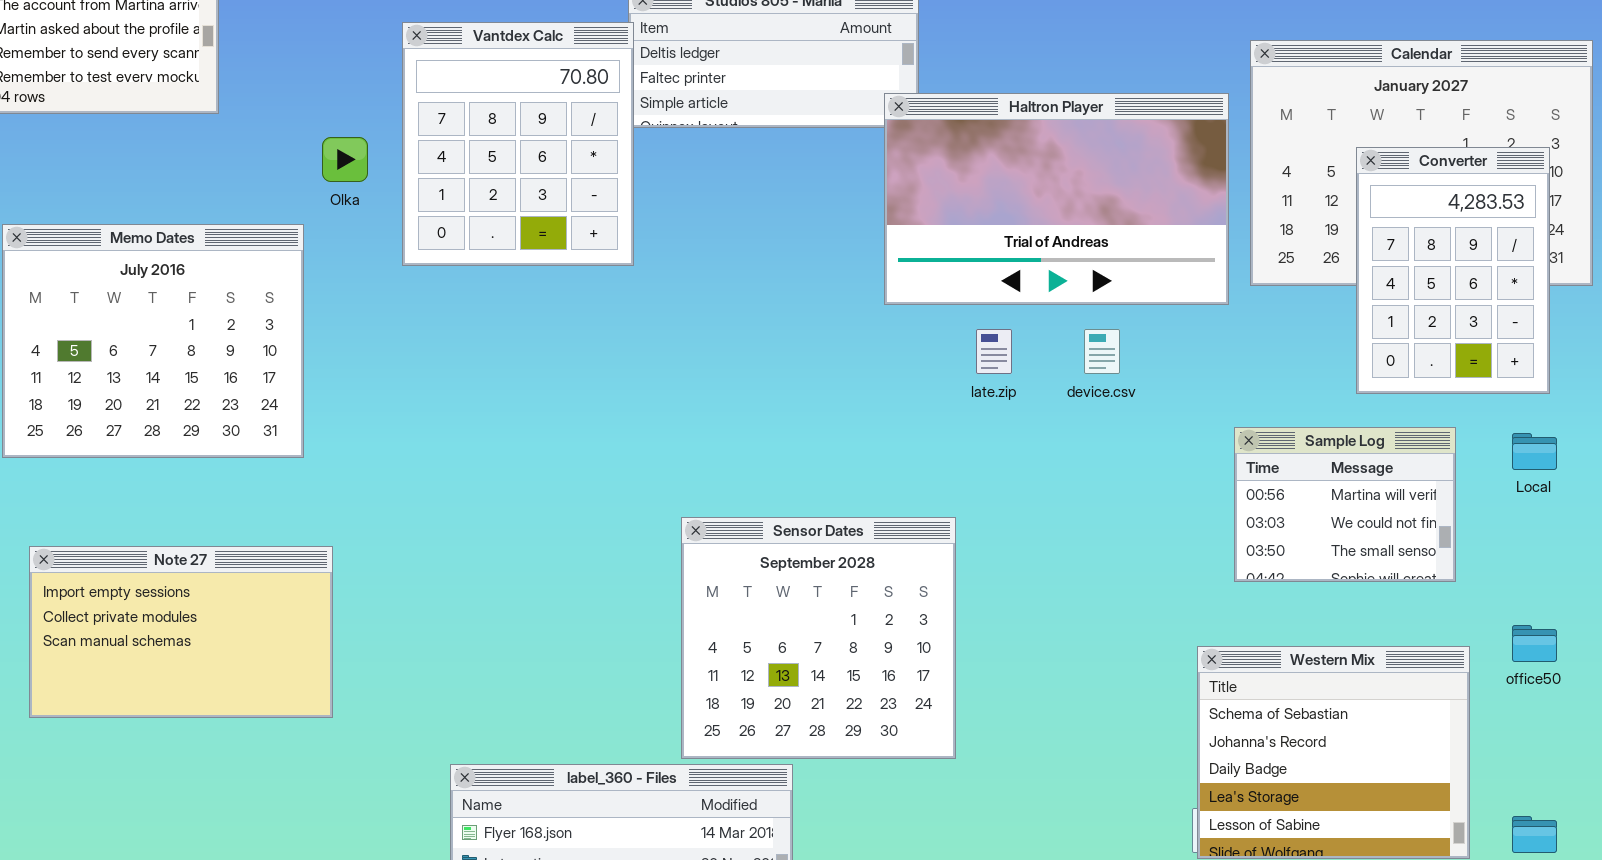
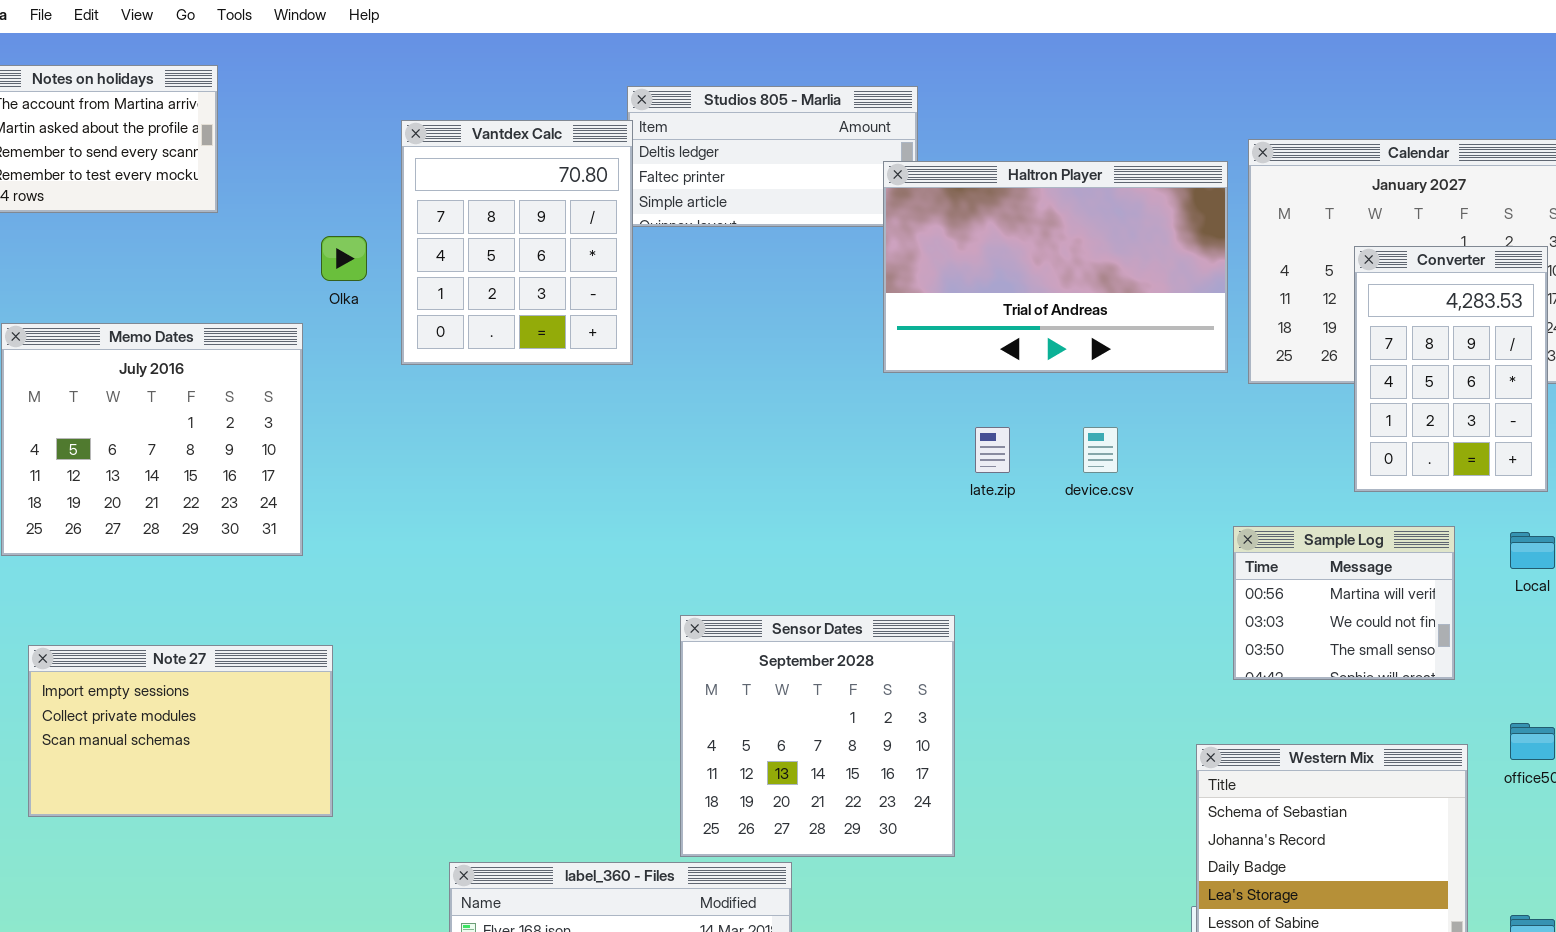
Haltron Player: [884,93,1229,305] -> [883,161,1228,373], moved

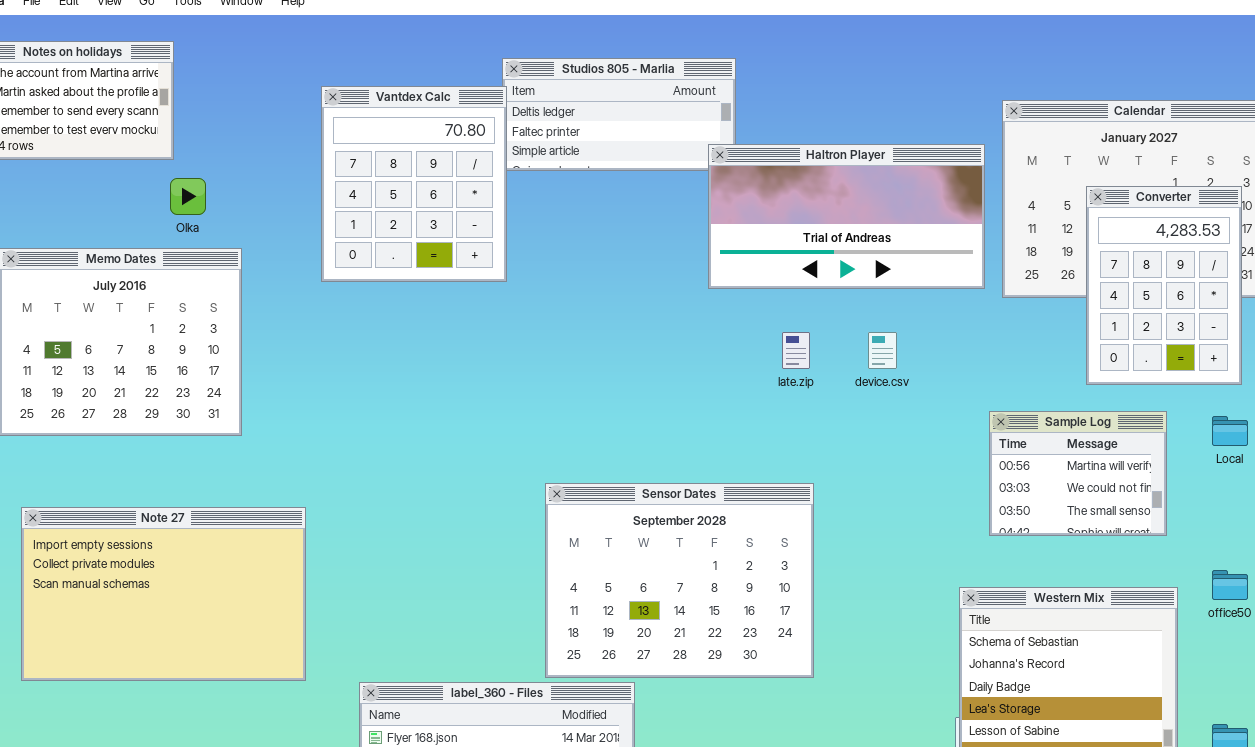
Haltron Player: [883,161,1228,373] -> [708,144,985,289], resized
Olka: [321,236,367,281] -> [170,178,206,215], moved
Sensor Dates: [680,615,955,857] -> [545,483,814,678], resized
Note 27: [28,645,333,817] -> [21,507,306,681], resized

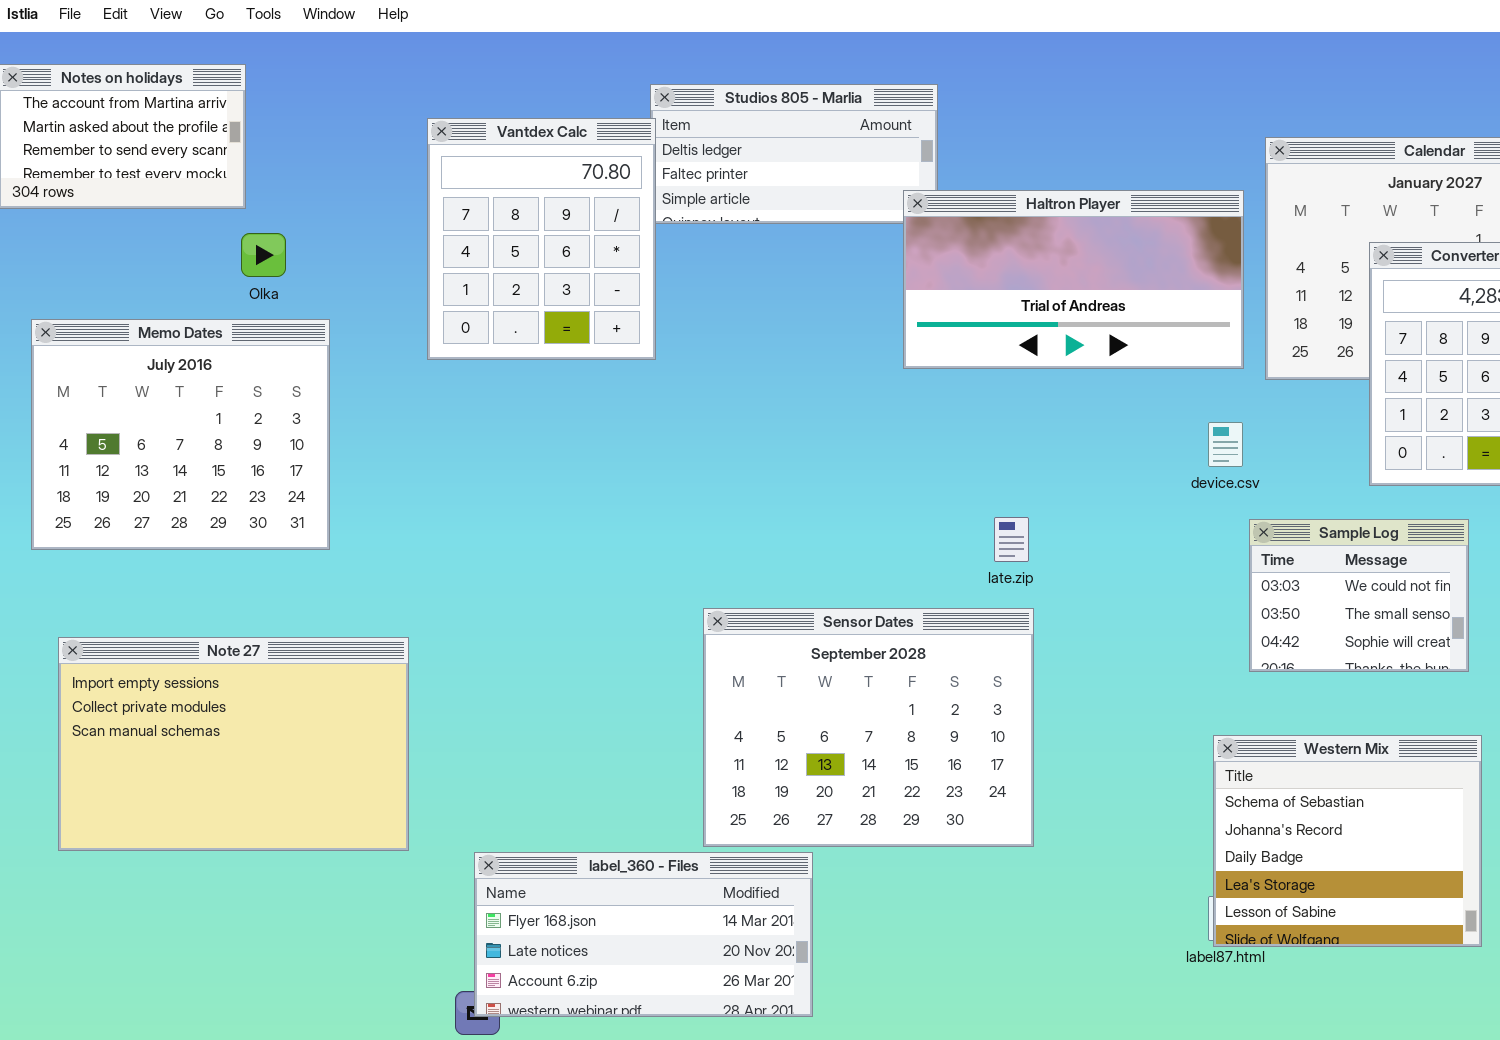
late.zip: [782,332,810,369] -> [994,517,1029,562], moved
device.csv: [868,332,897,369] -> [1208,422,1243,467], moved
Sample Log: [989,411,1167,536] -> [1249,519,1469,672], scrolled down 1 row

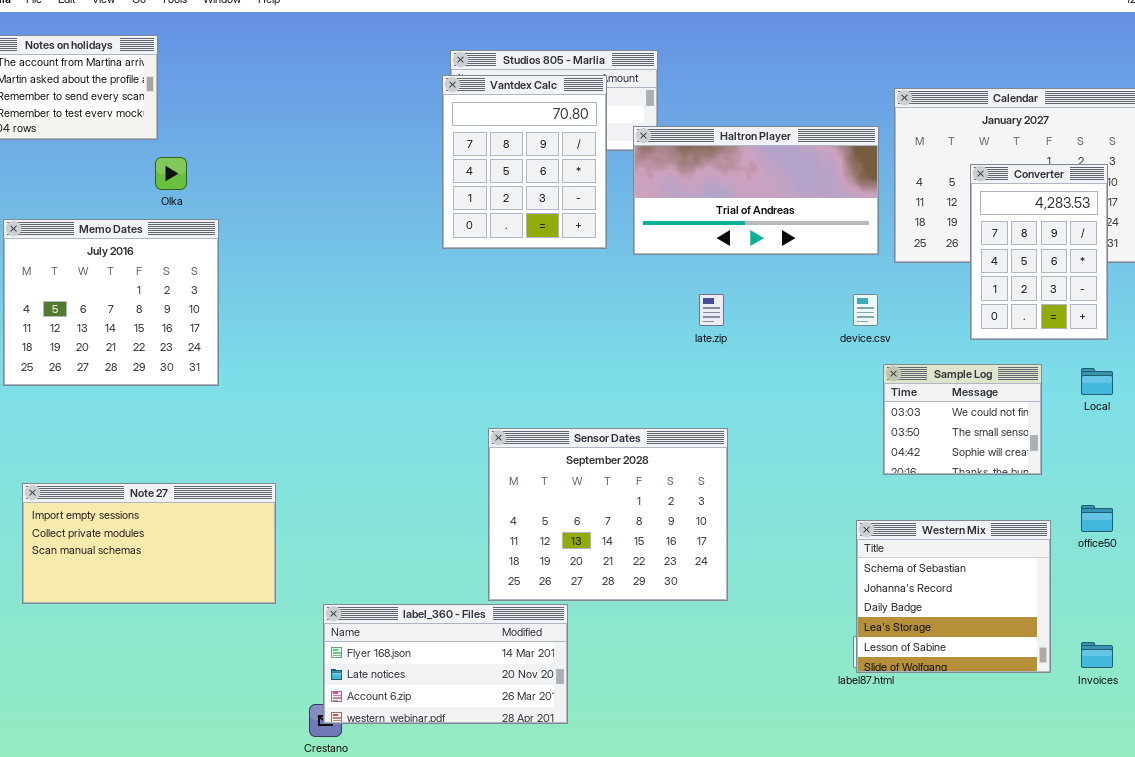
Vantdex Calc: [427,118,656,360] -> [442,75,607,249], moved
late.zip: [994,517,1029,562] -> [699,294,724,326], moved
Note 27: [58,637,409,851] -> [22,483,276,604], resized

